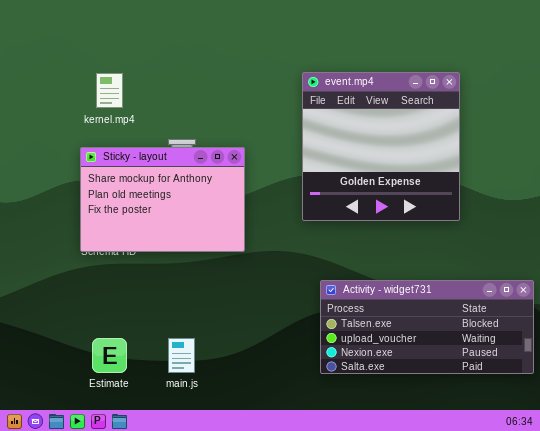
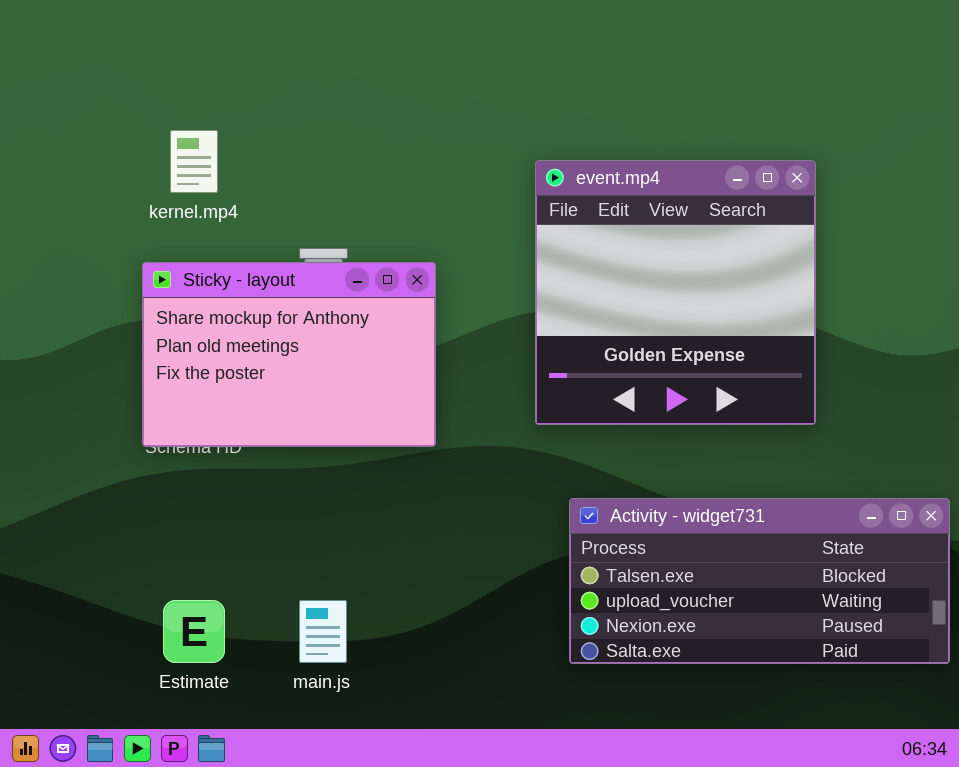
event.mp4: [302,72,460,221] -> [535,160,816,425], moved

